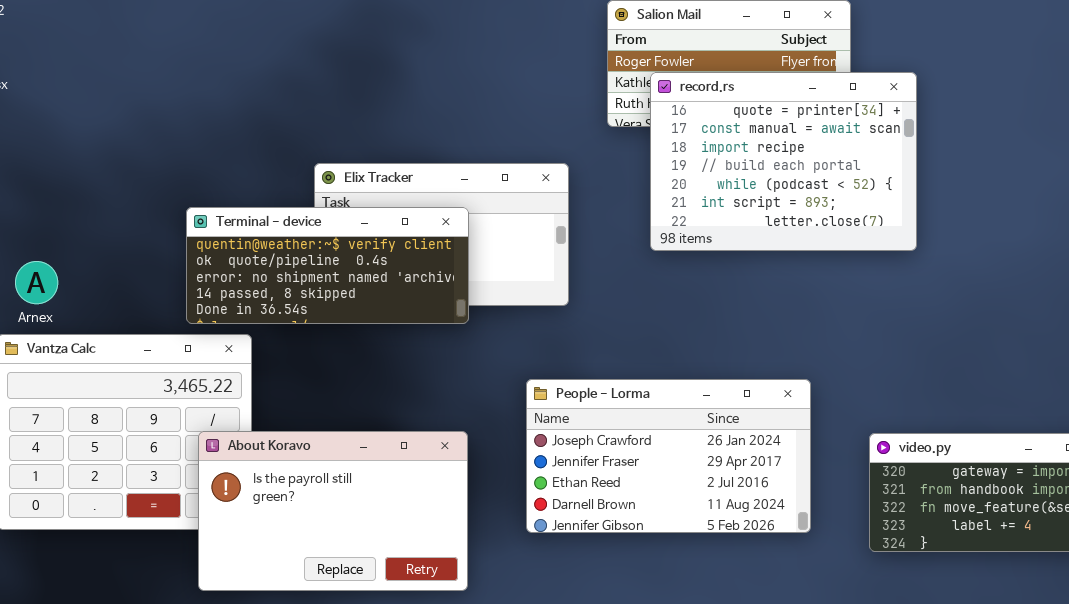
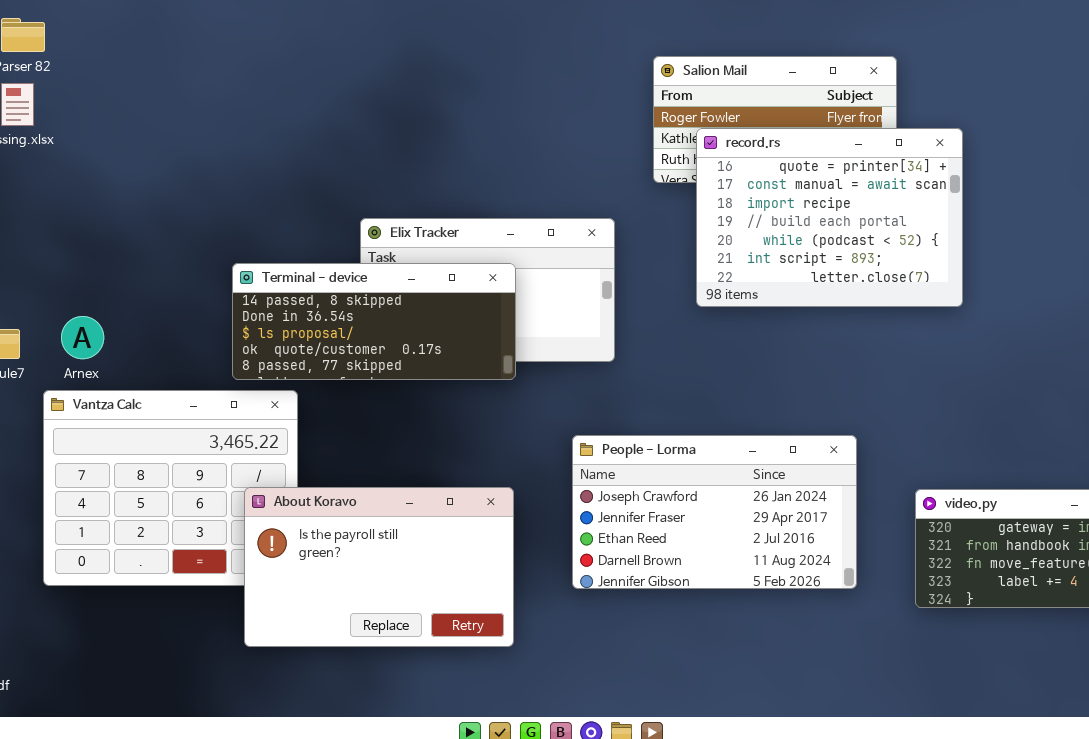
Terminal - device: [186,207,469,324] -> [232,263,516,380], scrolled down 3 rows

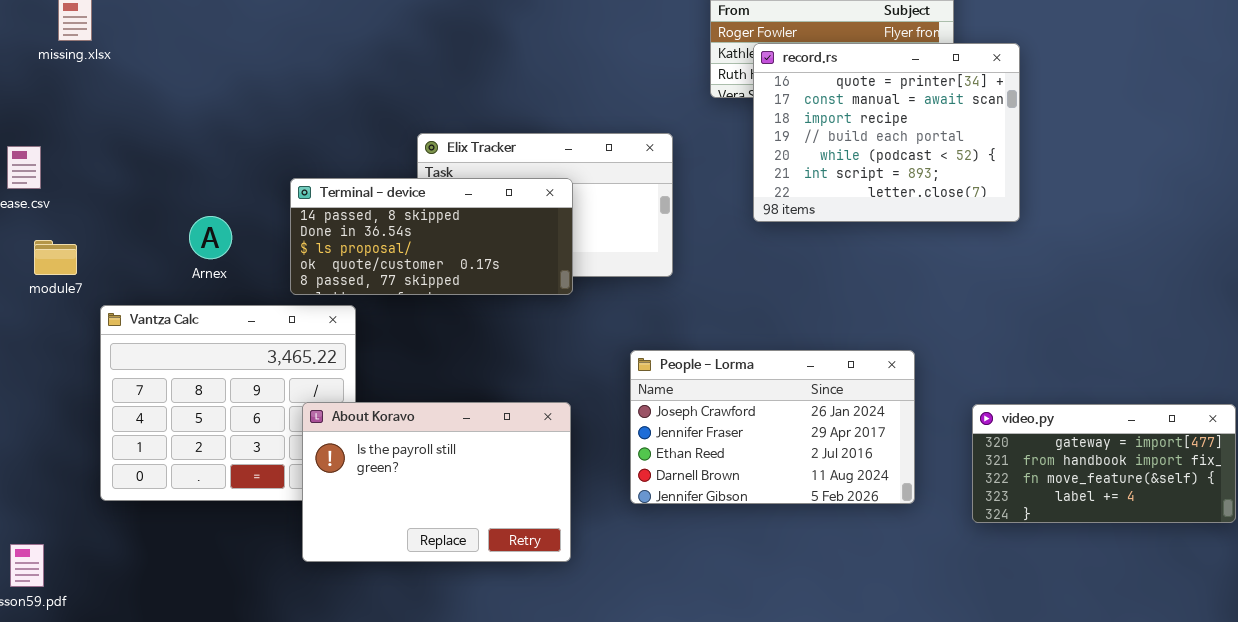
Arnex: [61,316,104,359] -> [189,216,232,259], moved

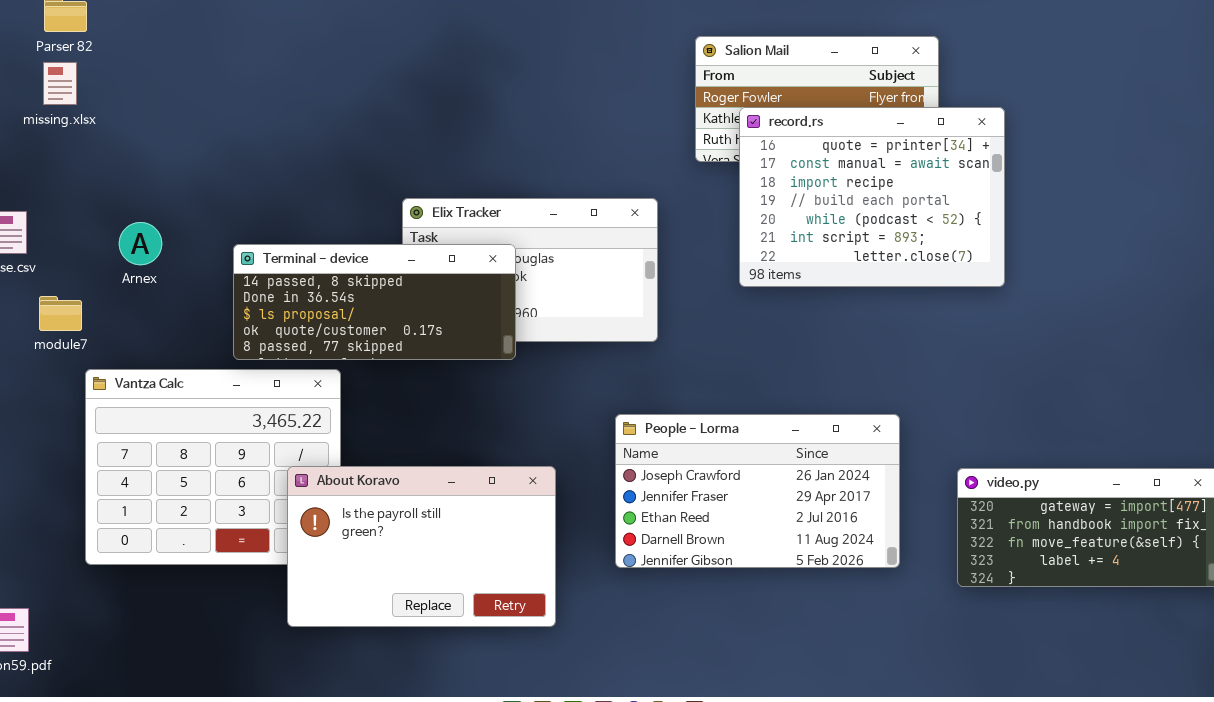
Terminal - device: [290,178,573,295] -> [233,244,516,360], moved
Arnex: [189,216,232,259] -> [119,222,162,265], moved
module7: [34,240,77,275] -> [39,296,82,331], moved

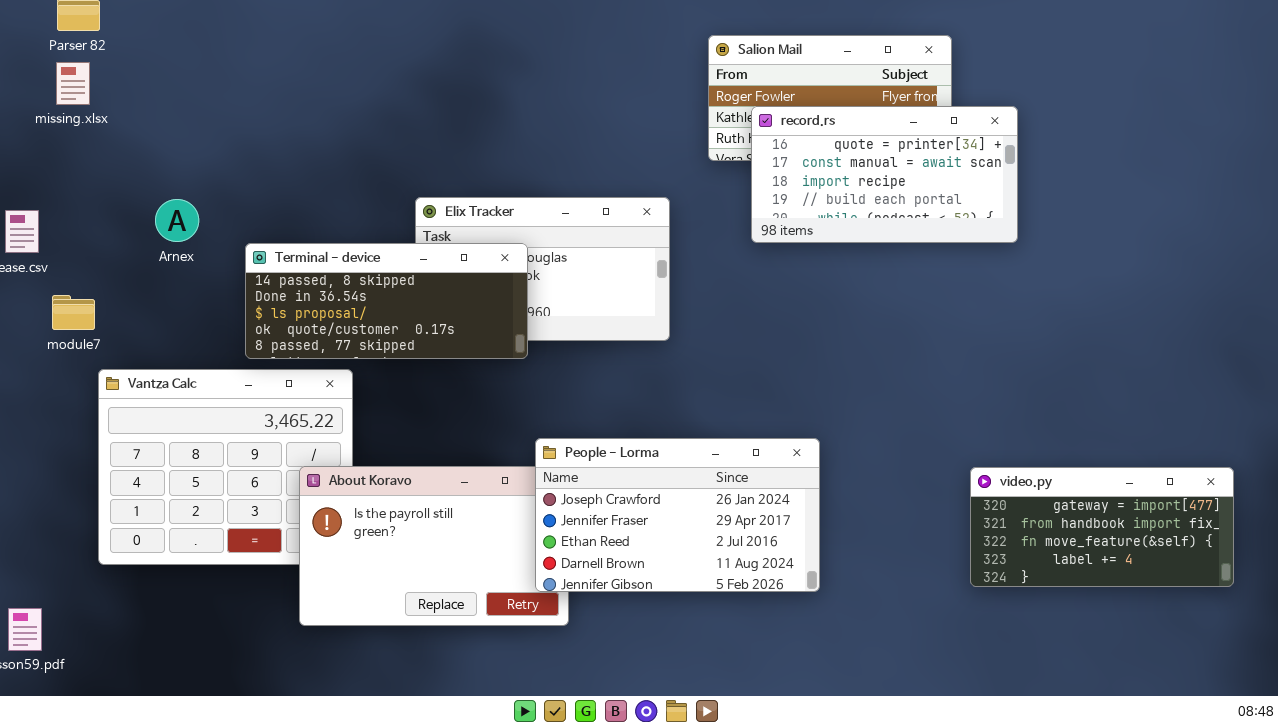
record.rs: [739,107,1005,287] -> [751,106,1018,243], resized
Arnex: [119,222,162,265] -> [155,199,199,242], moved
People - Lorma: [615,414,900,568] -> [535,438,820,592], moved

